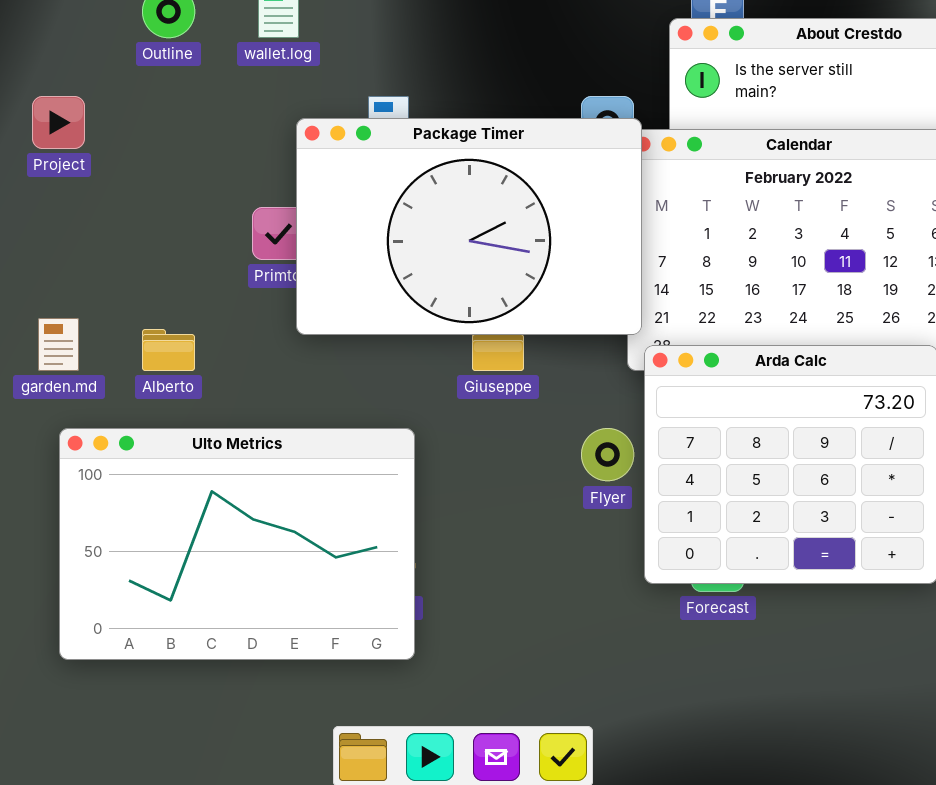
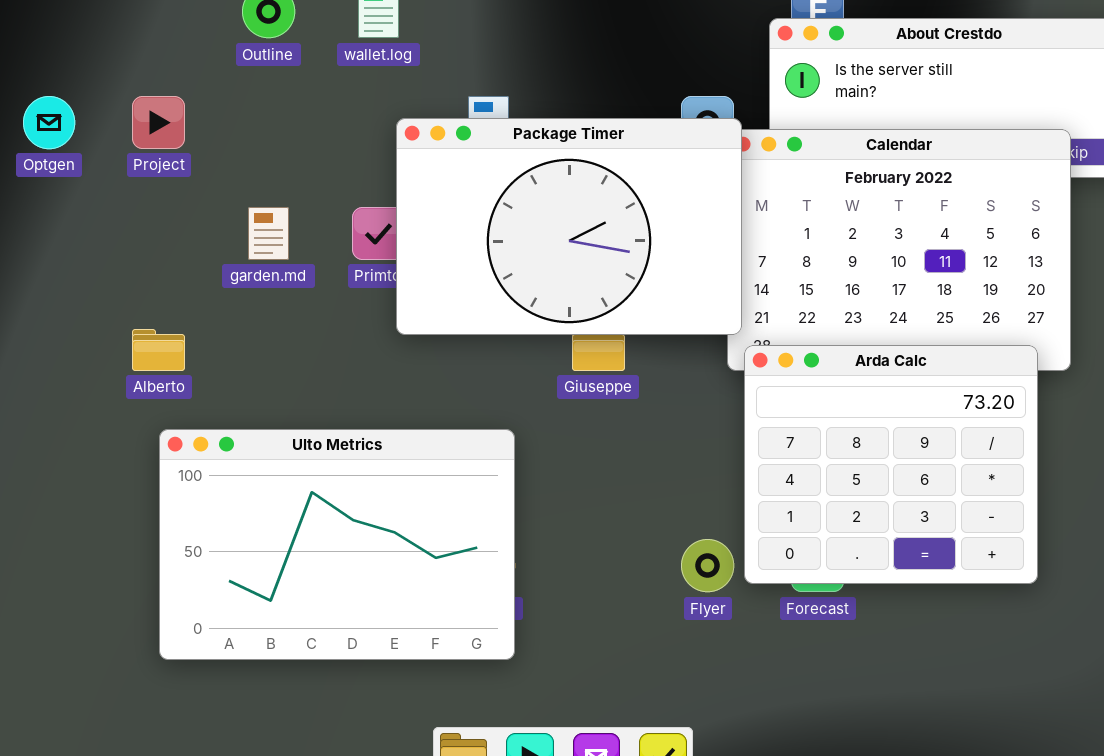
garden.md: [38,318,79,371] -> [248,207,289,260], moved
Alberto: [142,329,195,371] -> [132,329,185,371], moved
Flyer: [581,428,634,481] -> [681,539,734,592], moved

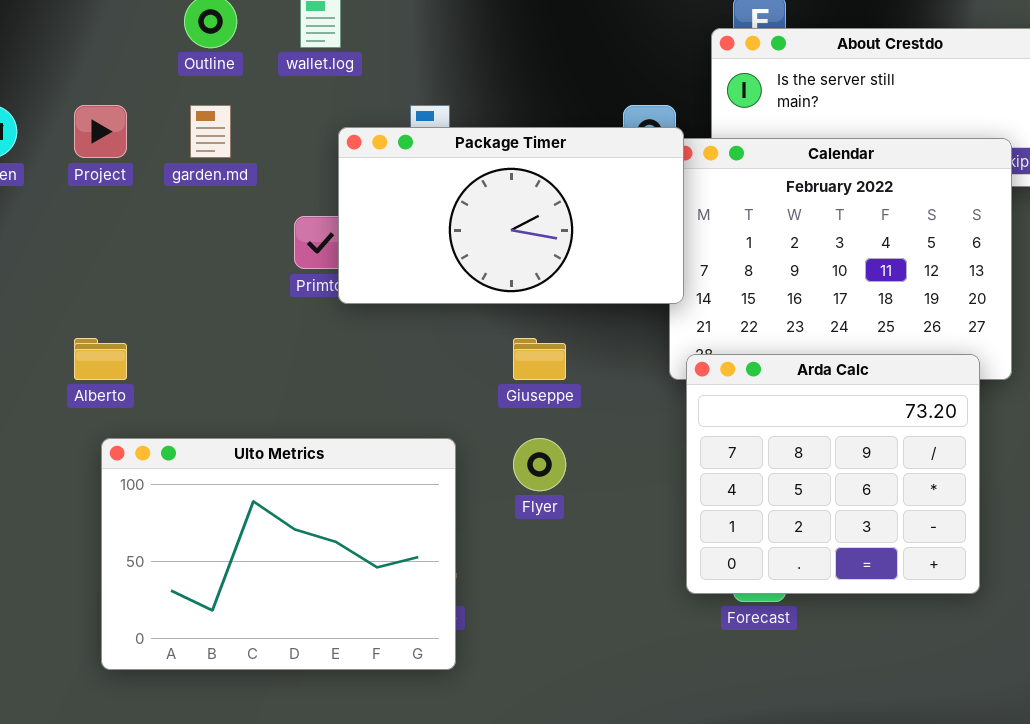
Package Timer: [396,118,742,335] -> [338,127,684,304], resized
garden.md: [248,207,289,260] -> [190,105,231,158], moved
Flyer: [681,539,734,592] -> [513,438,566,491], moved

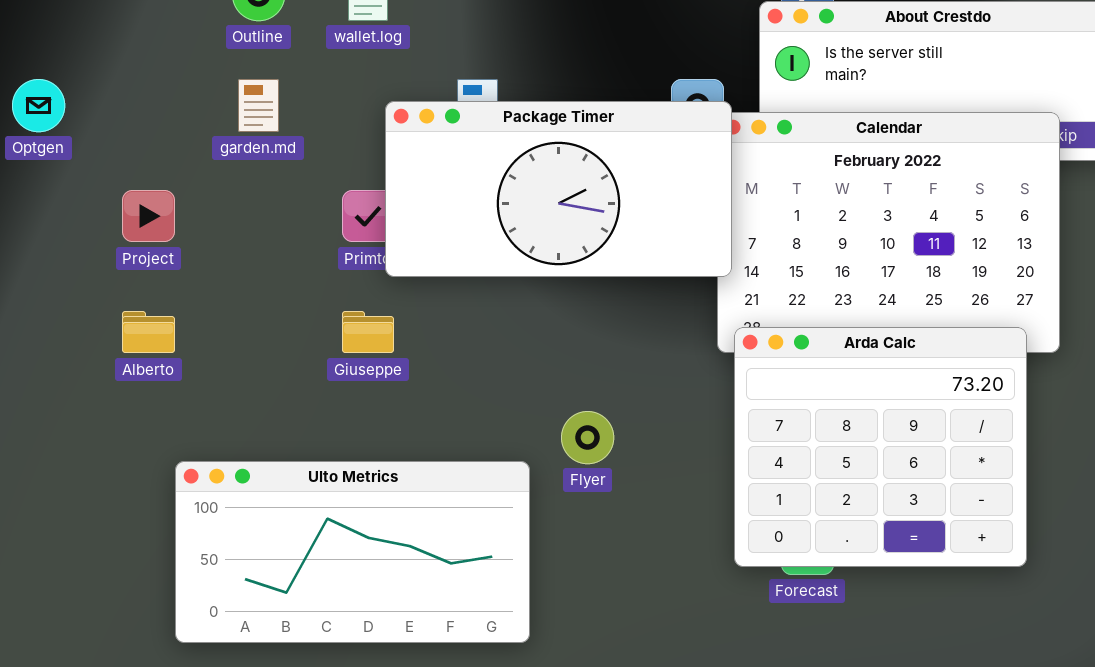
Project: [74,105,127,158] -> [122,190,175,242], moved
Giuseppe: [513,338,566,380] -> [342,311,394,353], moved
Ulto Metrics: [101,438,456,670] -> [175,461,530,643], moved, resized

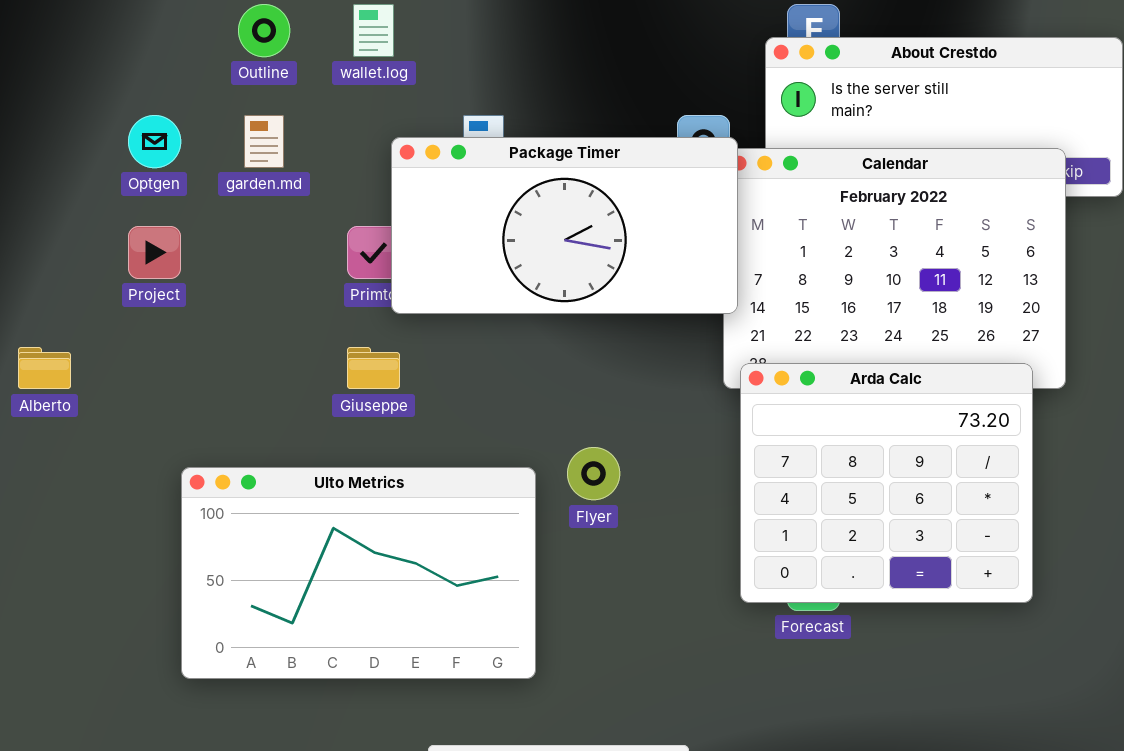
Optgen: [12,79,65,132] -> [128,115,181,168], moved
Alberto: [122,311,175,353] -> [18,347,71,389], moved
Ulto Metrics: [175,461,530,643] -> [181,467,536,679], resized

